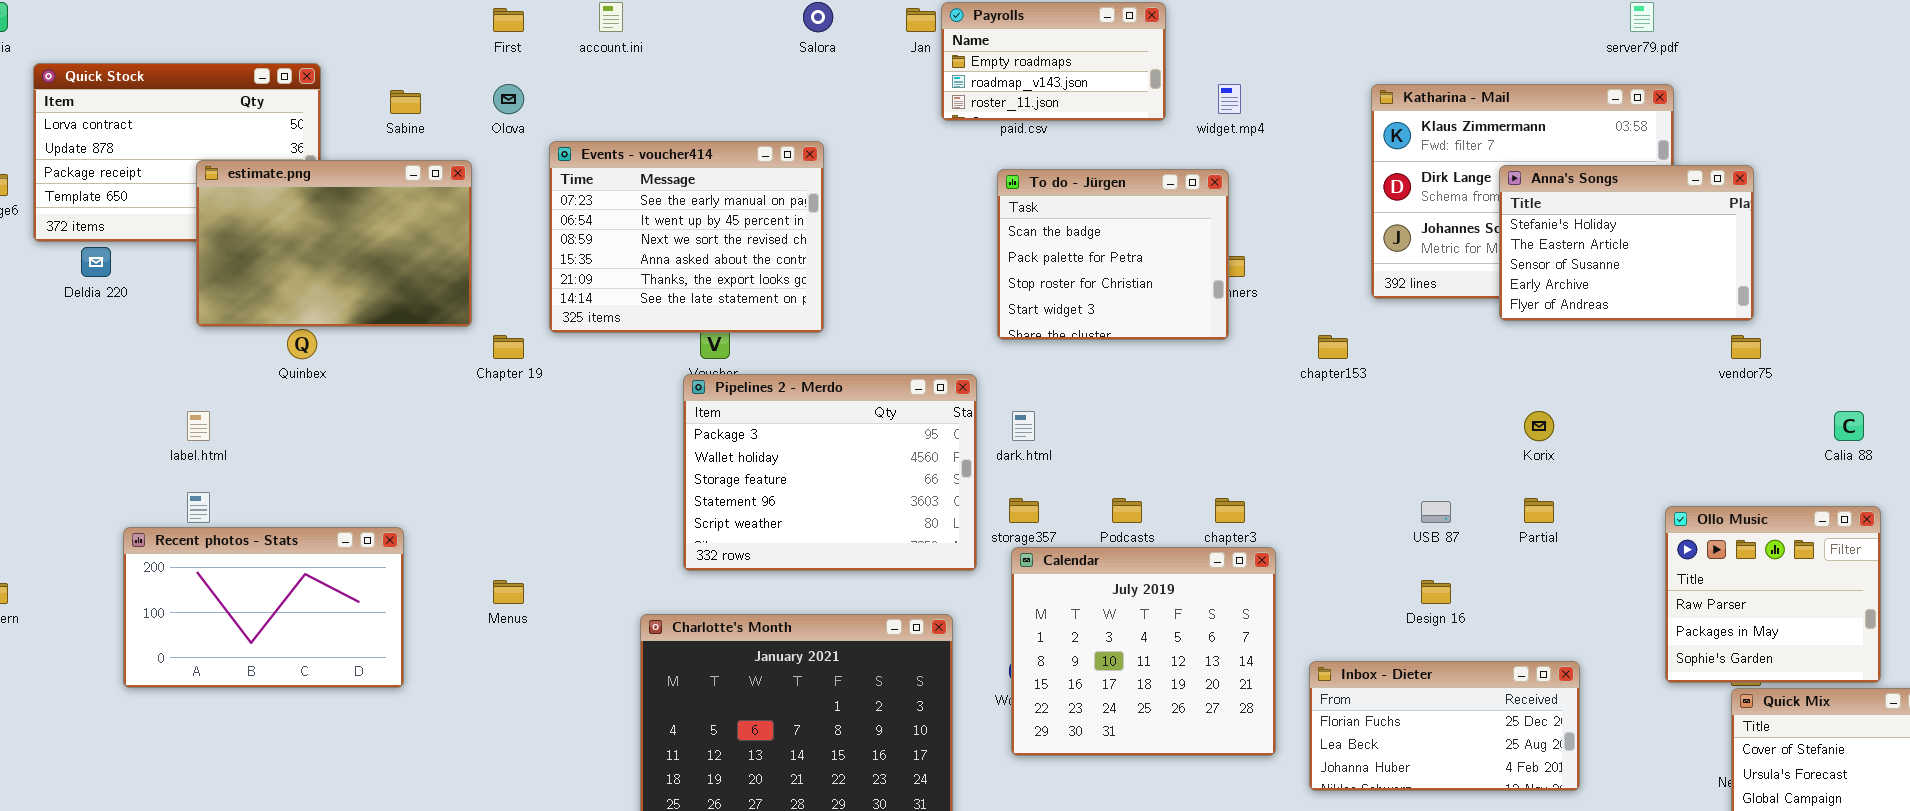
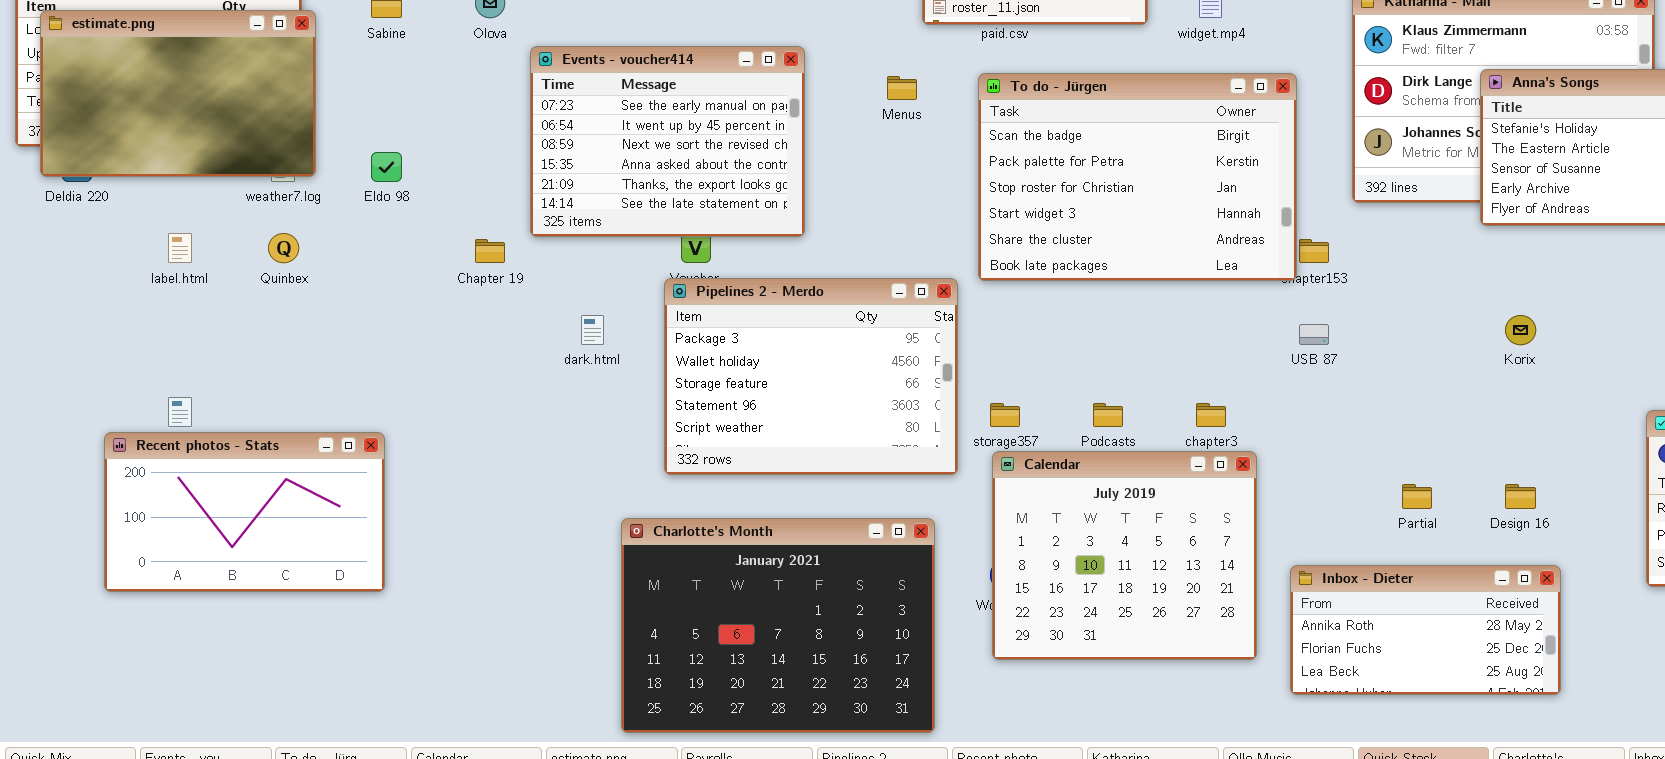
estimate.png: [196,160,472,327] -> [40,10,316,177], moved
To do - Jürgen: [997,169,1229,340] -> [978,73,1297,281], resized
label.html: [187,411,210,441] -> [168,233,192,263], moved
dark.html: [1012,411,1035,441] -> [581,315,604,345], moved
Partial: [1524,498,1554,523] -> [1402,484,1432,509], moved
USB 87: [1421,501,1451,523] -> [1299,324,1329,345], moved
Menus: [493,580,524,604] -> [887,76,917,100], moved
Design 16: [1421,580,1451,604] -> [1505,484,1536,509], moved
Inbox - Dieter: [1309,661,1580,791] -> [1290,565,1561,695], scrolled up 1 row

